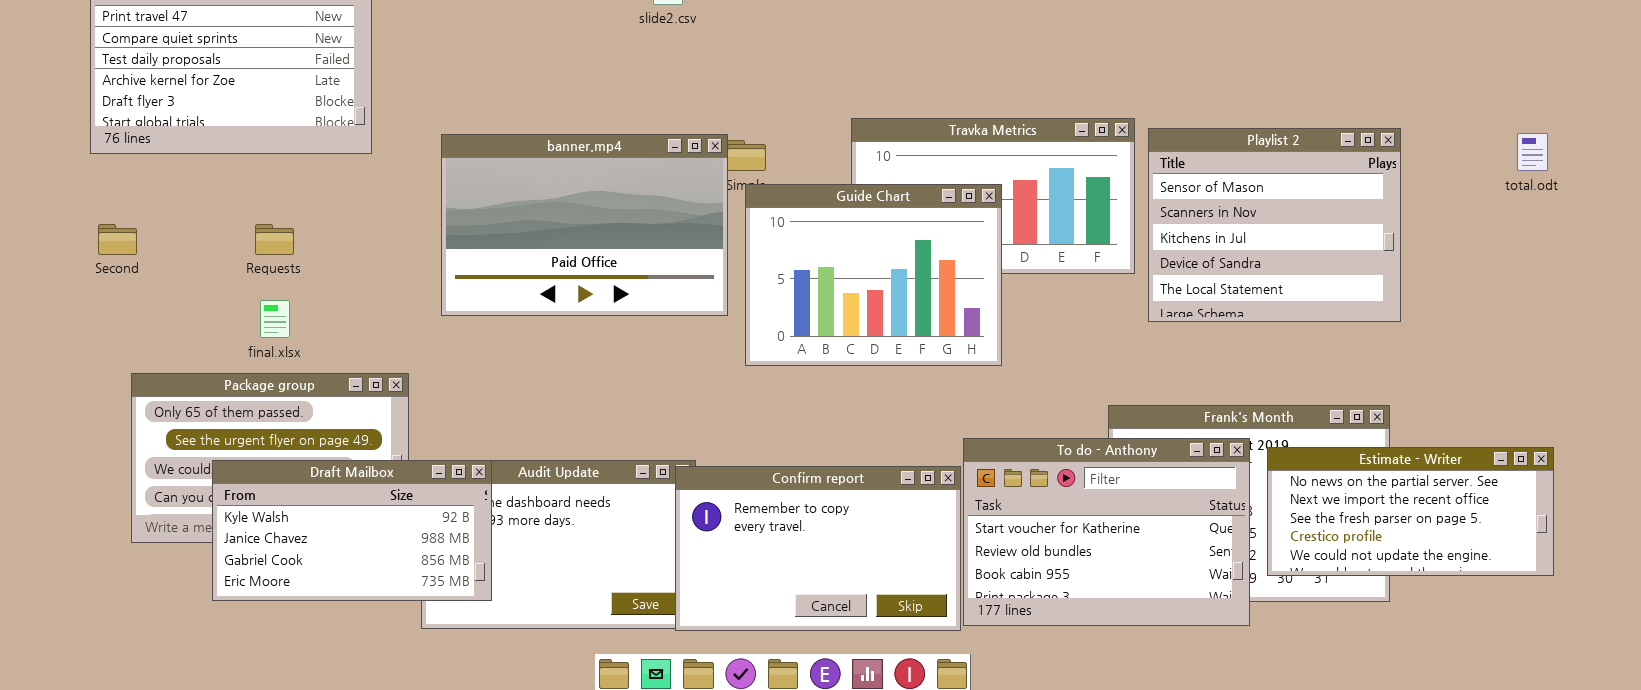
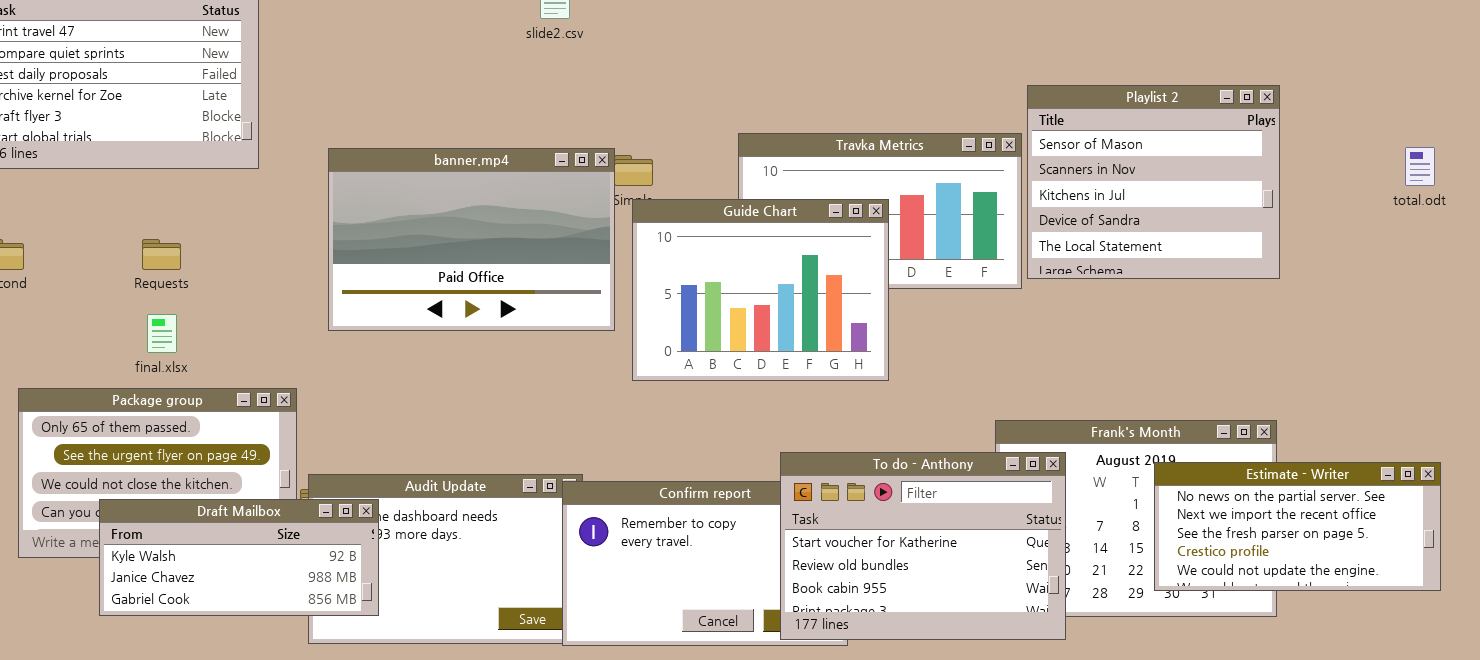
Playlist 2: [1148,128,1401,322] -> [1027,85,1280,279], moved
To do - Anthony: [963,438,1250,626] -> [780,452,1066,640], moved
Draft Mailbox: [212,460,492,601] -> [99,499,379,616], resized

